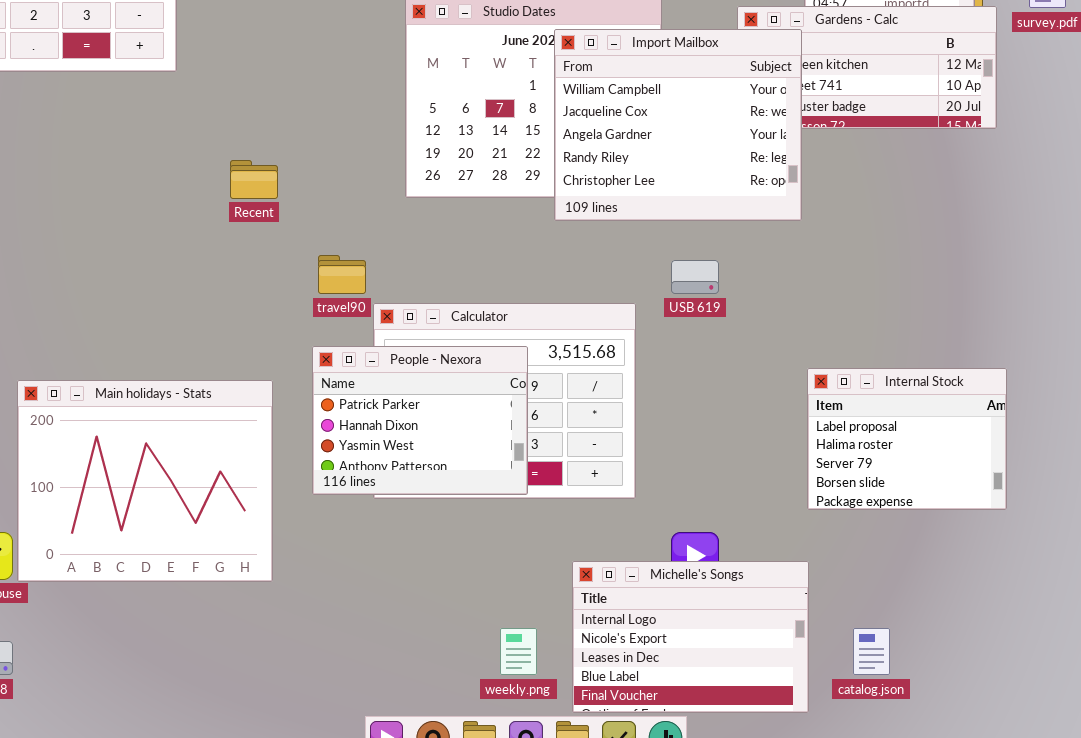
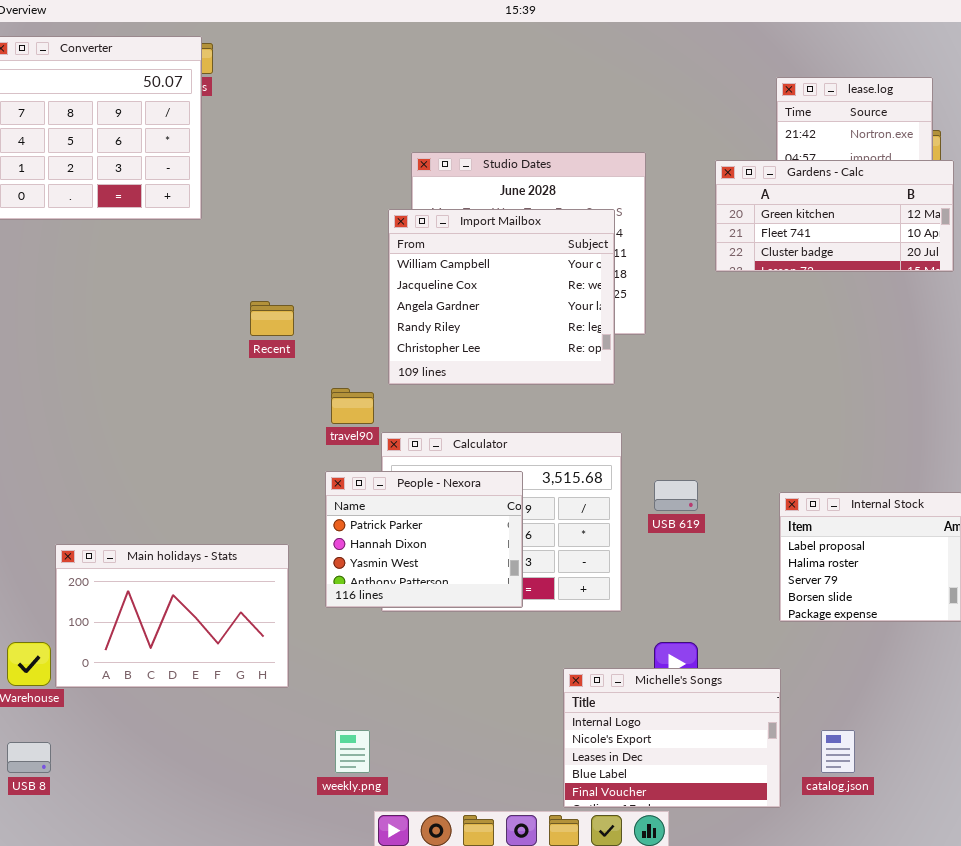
Import Mailbox: [554,29,802,221] -> [388,209,615,385], moved
USB 619: [671,260,719,294] -> [654,480,698,511], moved
Main holidays - Stats: [17,380,273,582] -> [55,544,289,688], resized
weekly.png: [500,628,537,675] -> [335,730,370,773], moved

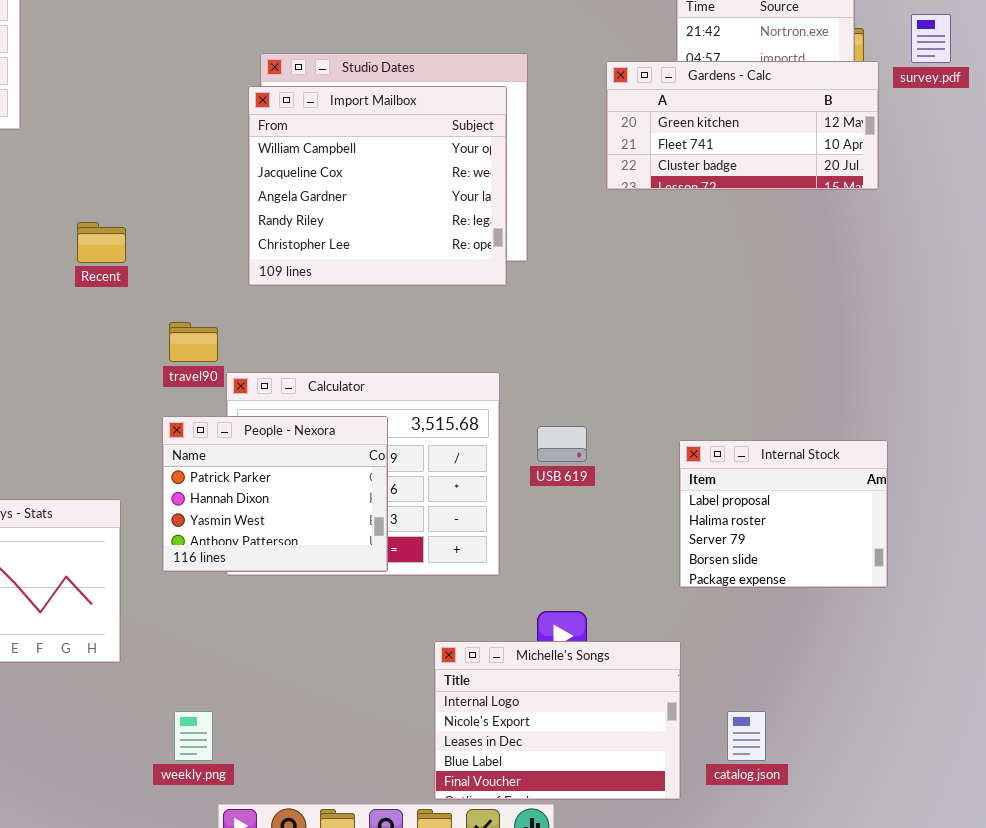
Import Mailbox: [388,209,615,385] -> [248,86,507,286], moved

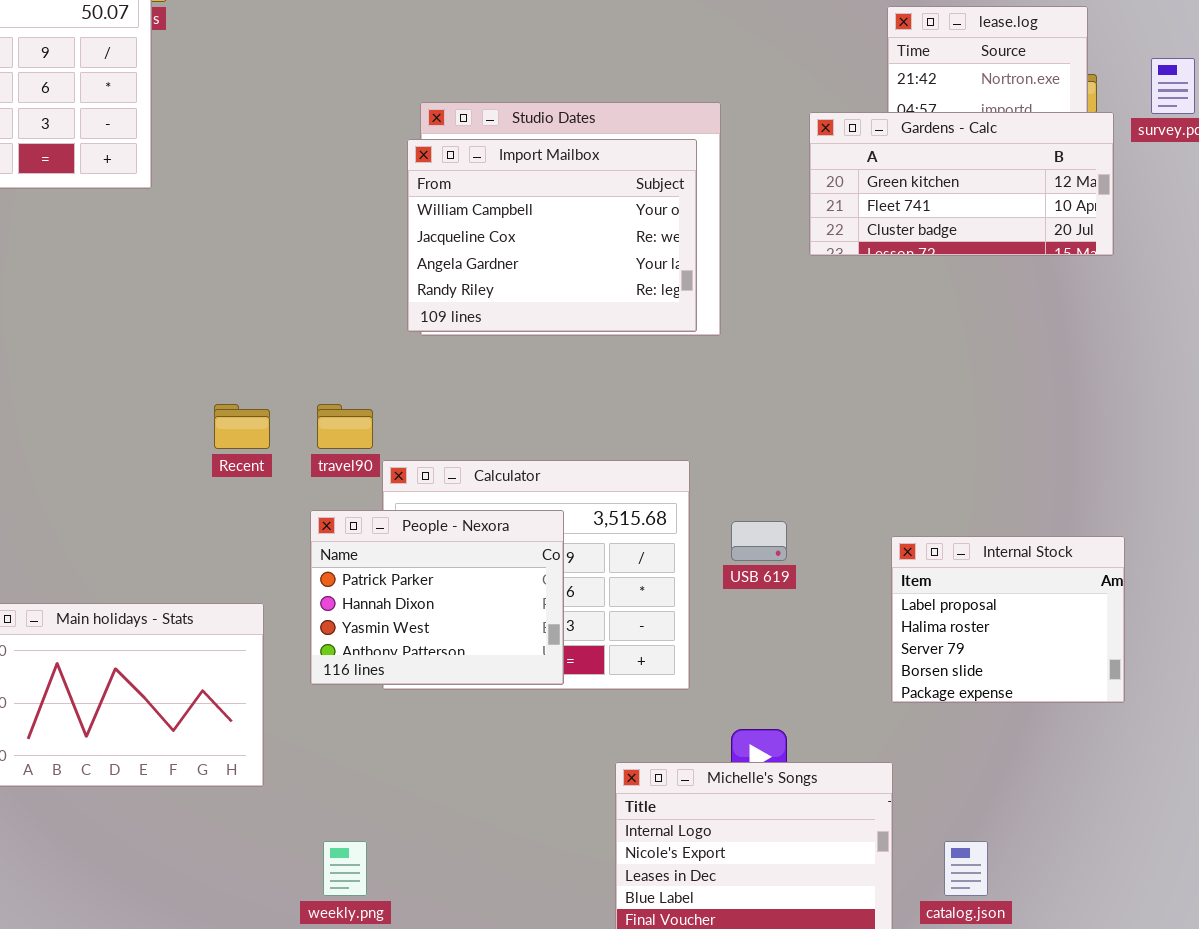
Import Mailbox: [248,86,507,286] -> [407,139,697,332], resized
Recent: [77,222,126,263] -> [214,404,270,449], moved

